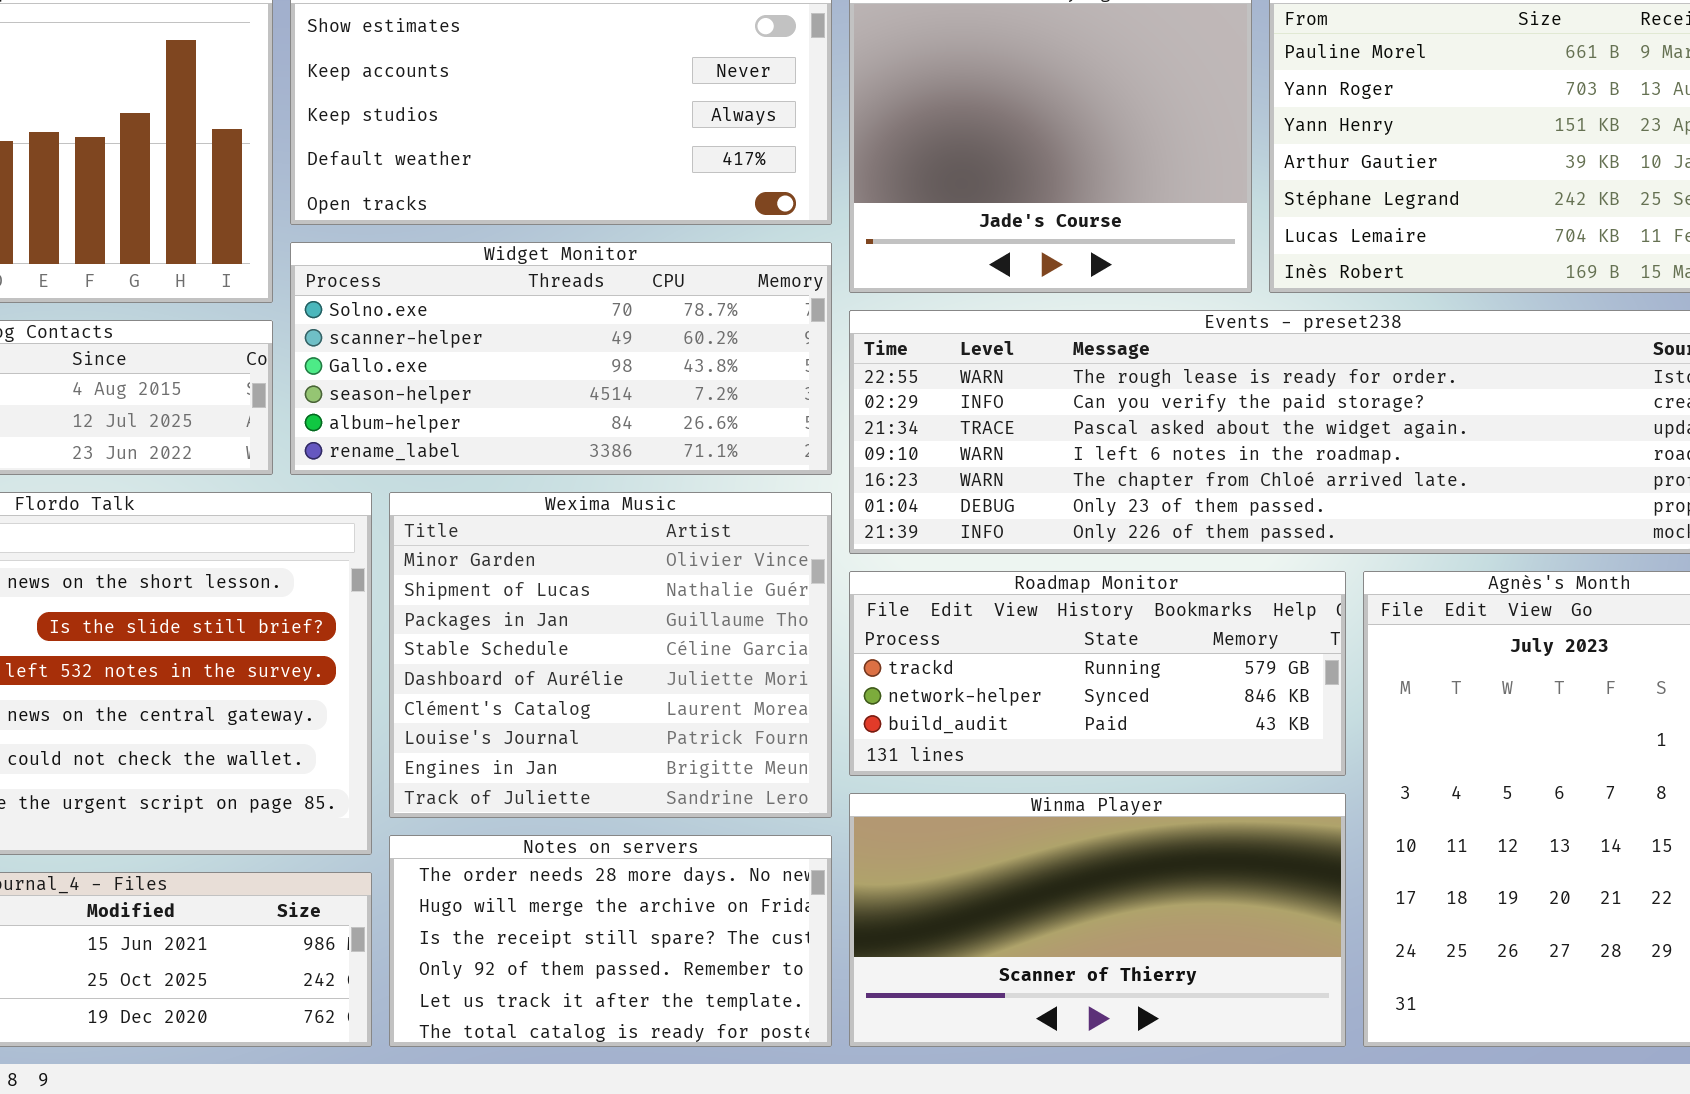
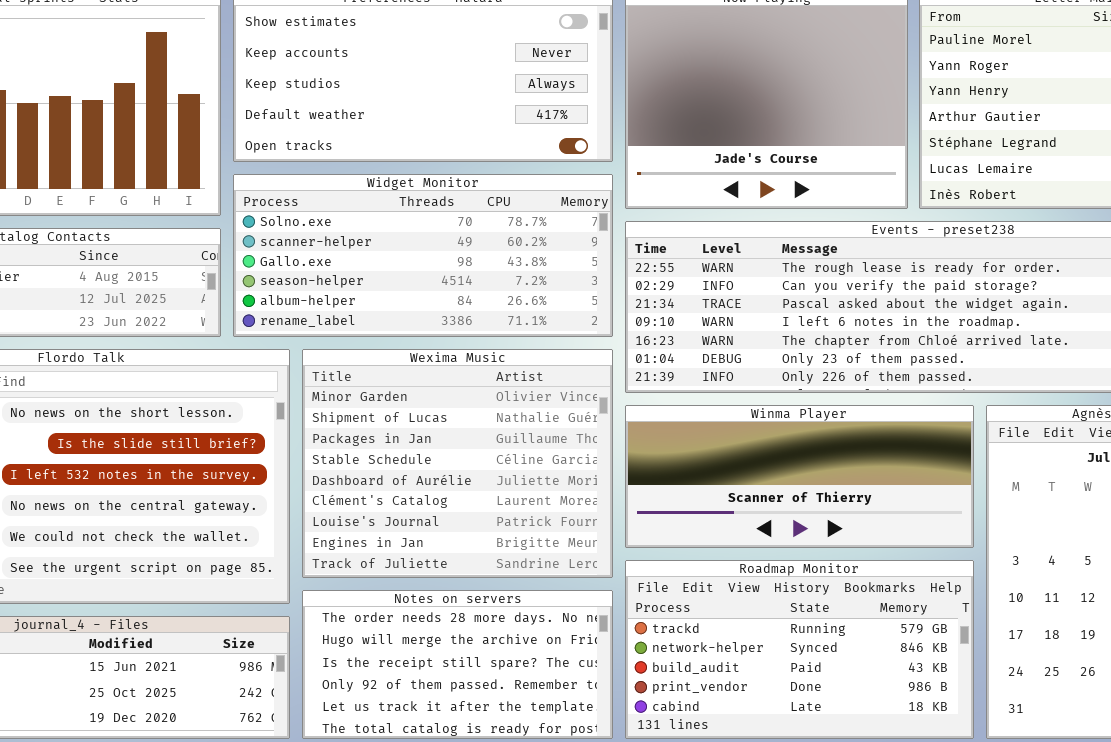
Roadmap Monitor: [849,571,1346,776] -> [625,560,974,739], moved, resized
Winma Player: [849,793,1346,1047] -> [625,405,974,548], moved, resized

